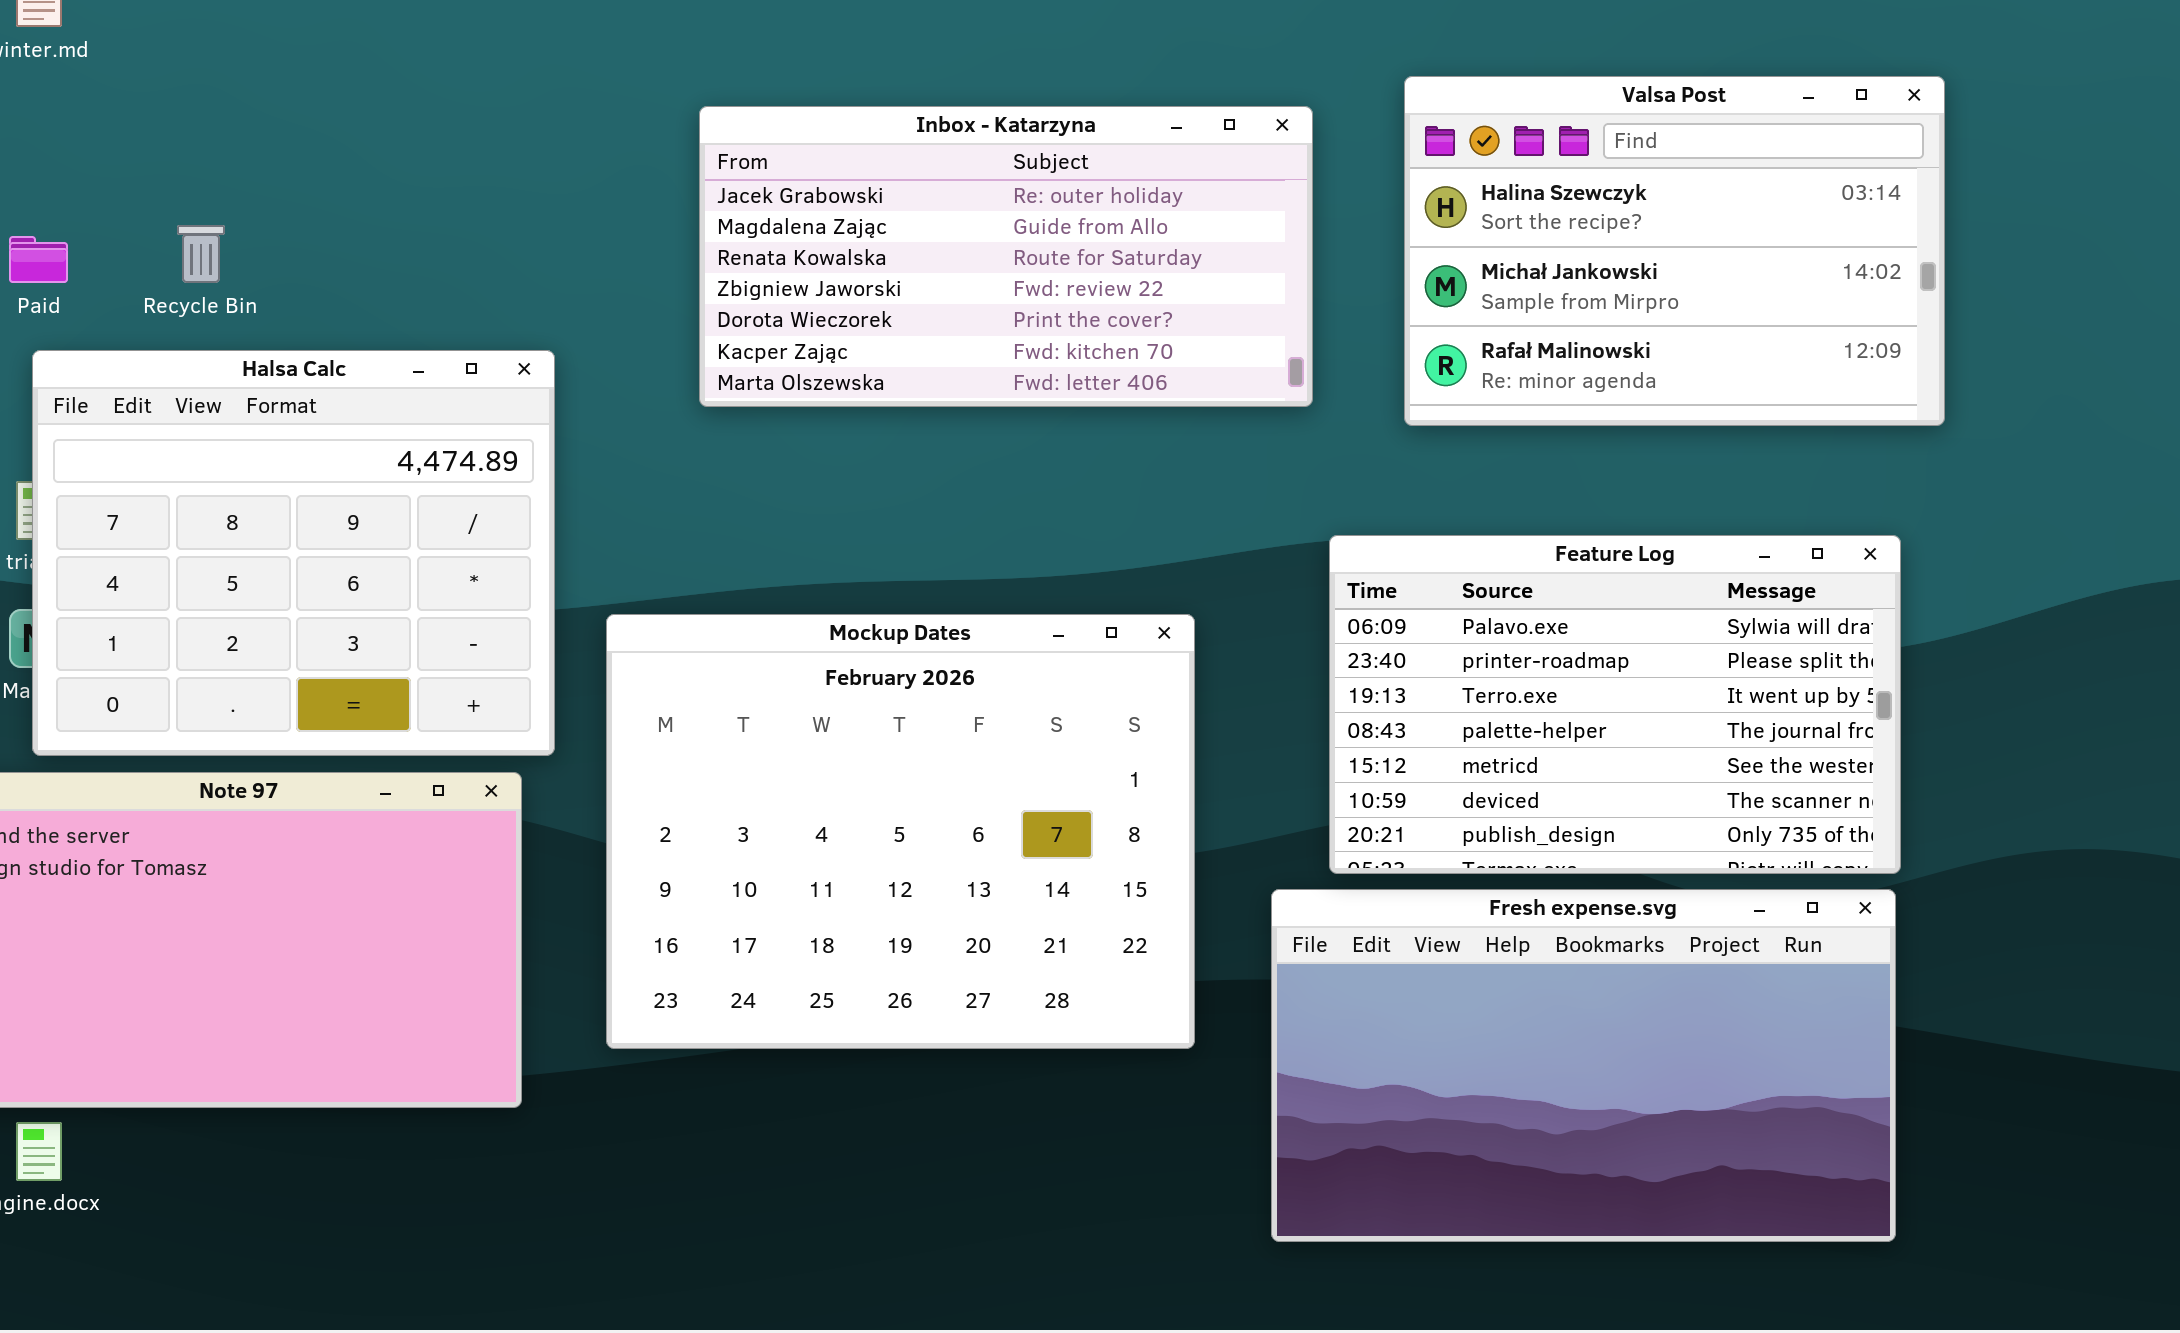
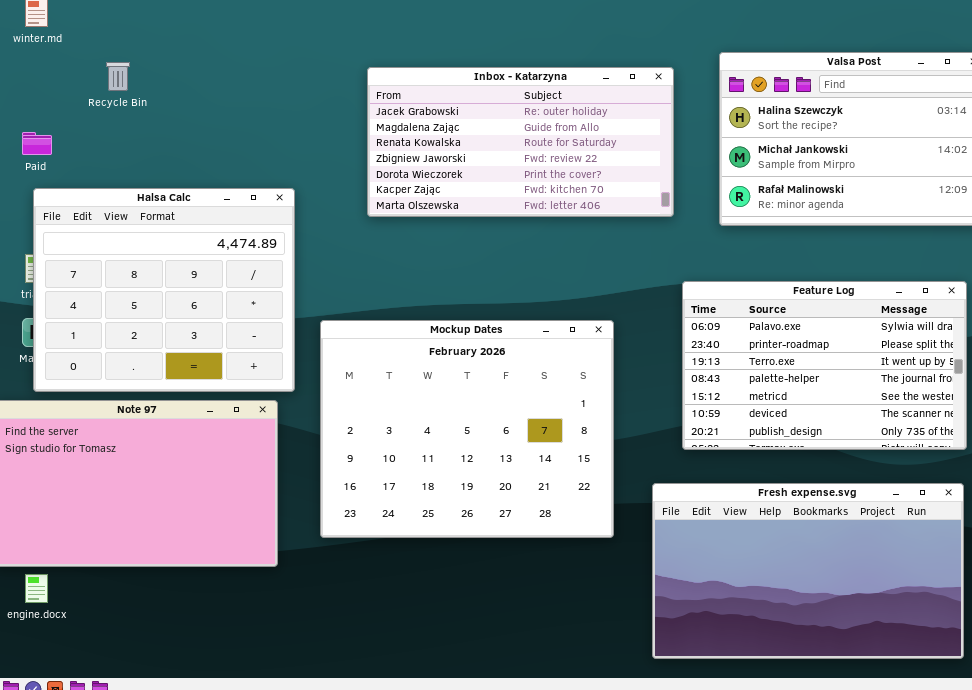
Recycle Bin: [177,225,225,283] -> [106,62,130,91], moved
Fresh expense.svg: [1271,889,1896,1242] -> [652,483,964,659], moved

